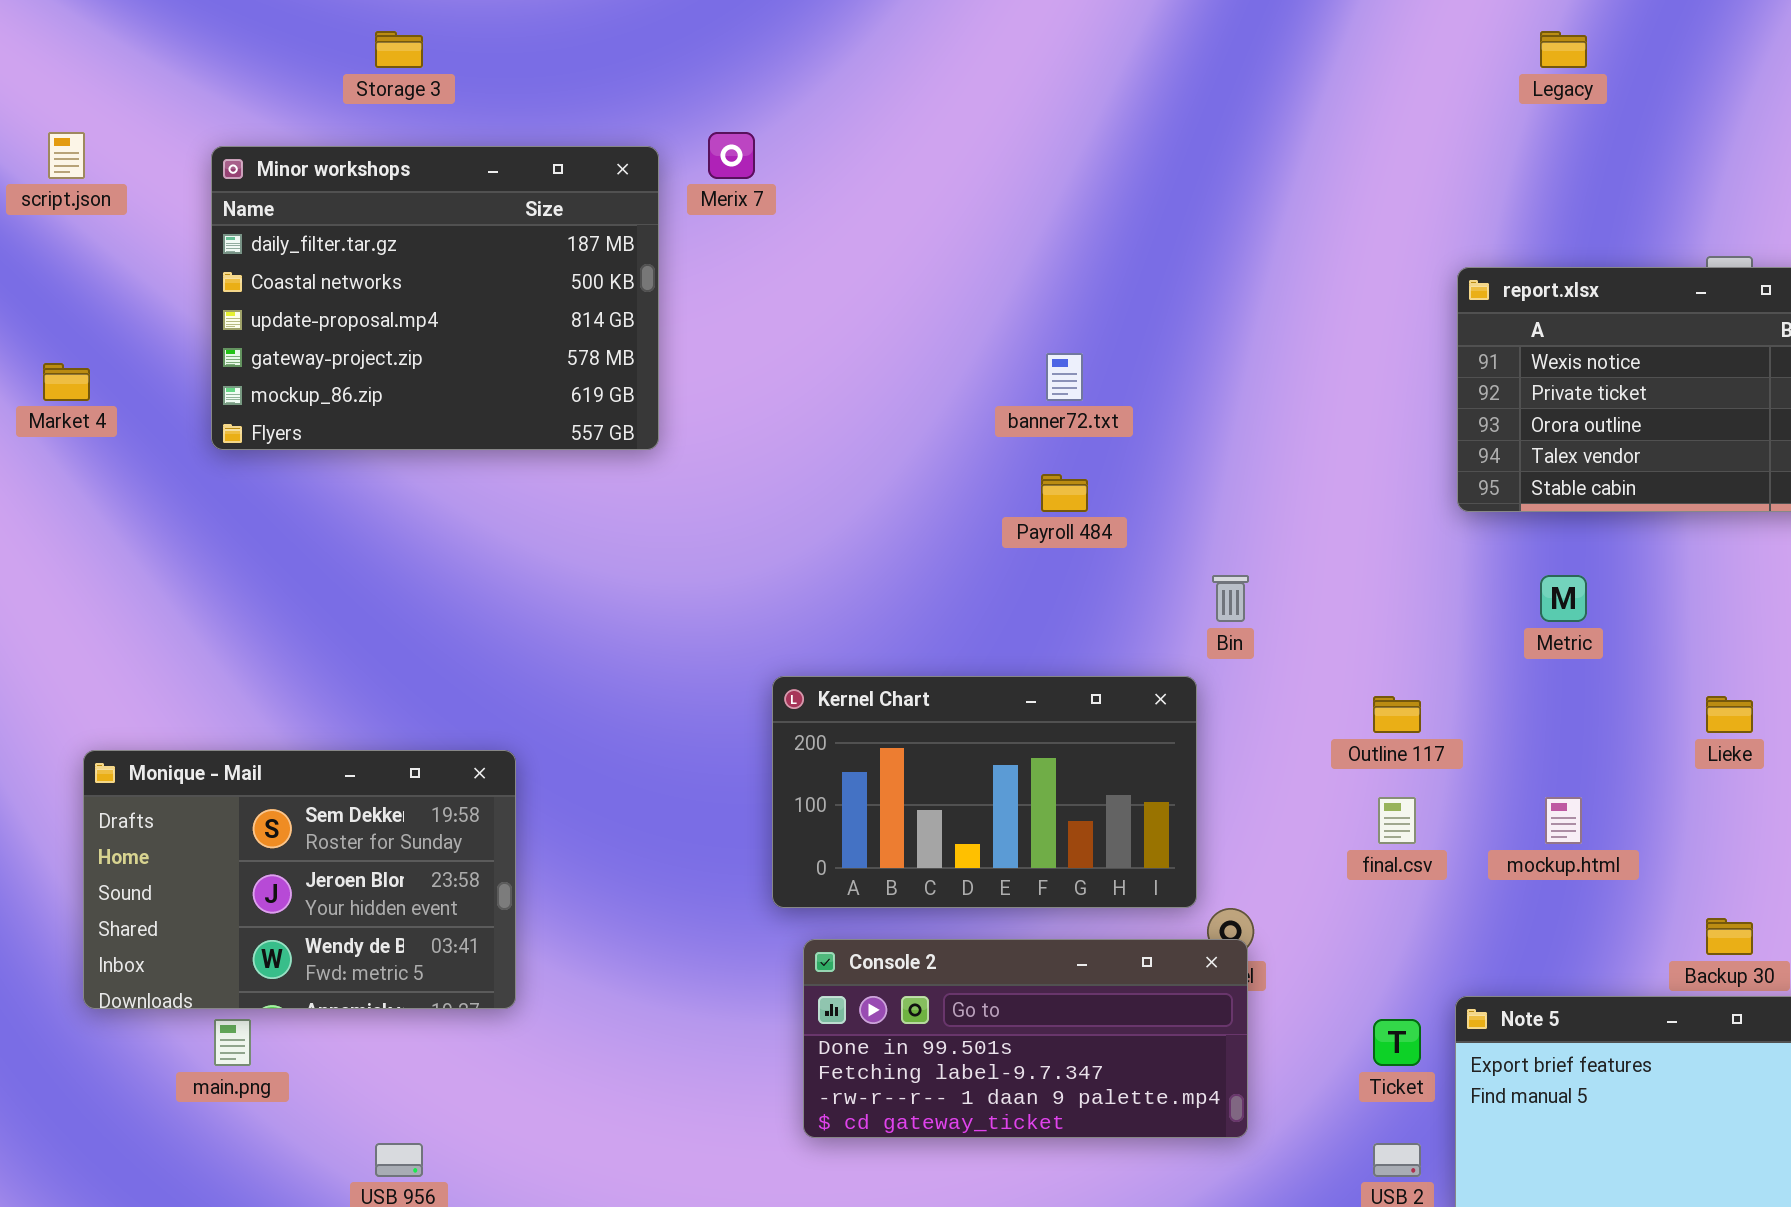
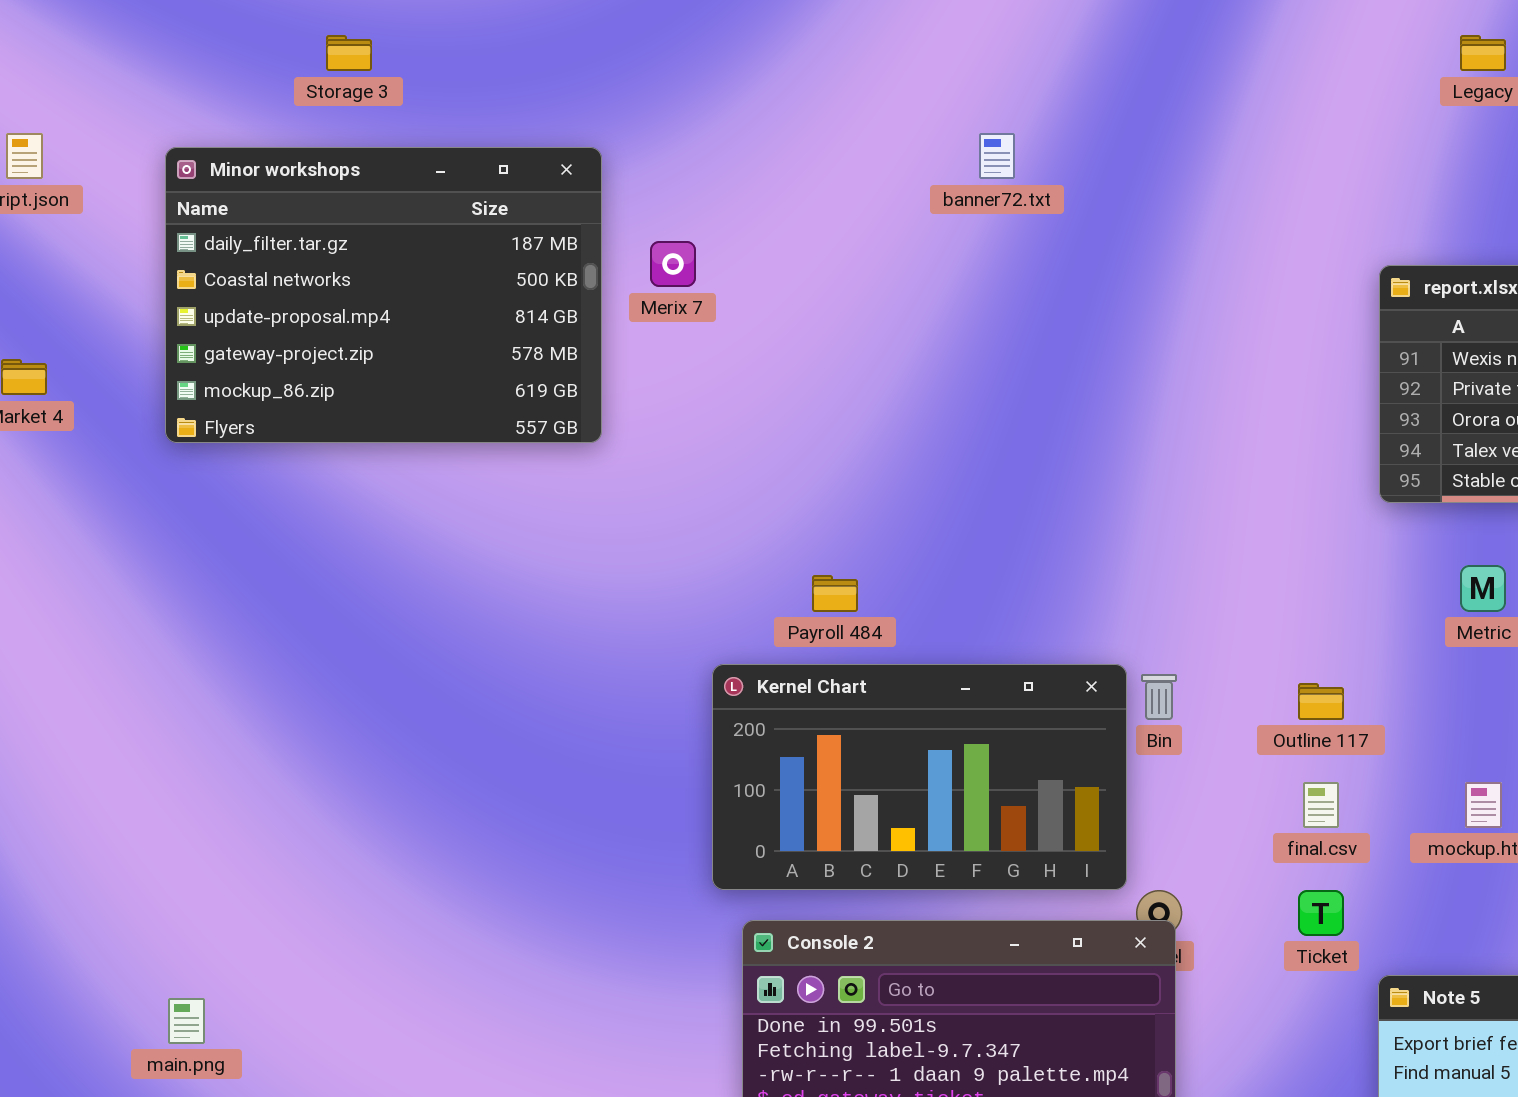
Merix 7: [708,132,755,179] -> [650,241,696,287], moved
banner72.txt: [1046,353,1083,401] -> [979,133,1015,179], moved
Payroll 484: [1041,474,1088,512] -> [812,575,858,612], moved
Bin: [1212,575,1249,622] -> [1141,674,1177,720], moved
Monique - Mail: [83,750,516,1009] -> none, closed
Ticket: [1373,1019,1421,1066] -> [1298,890,1344,936], moved

